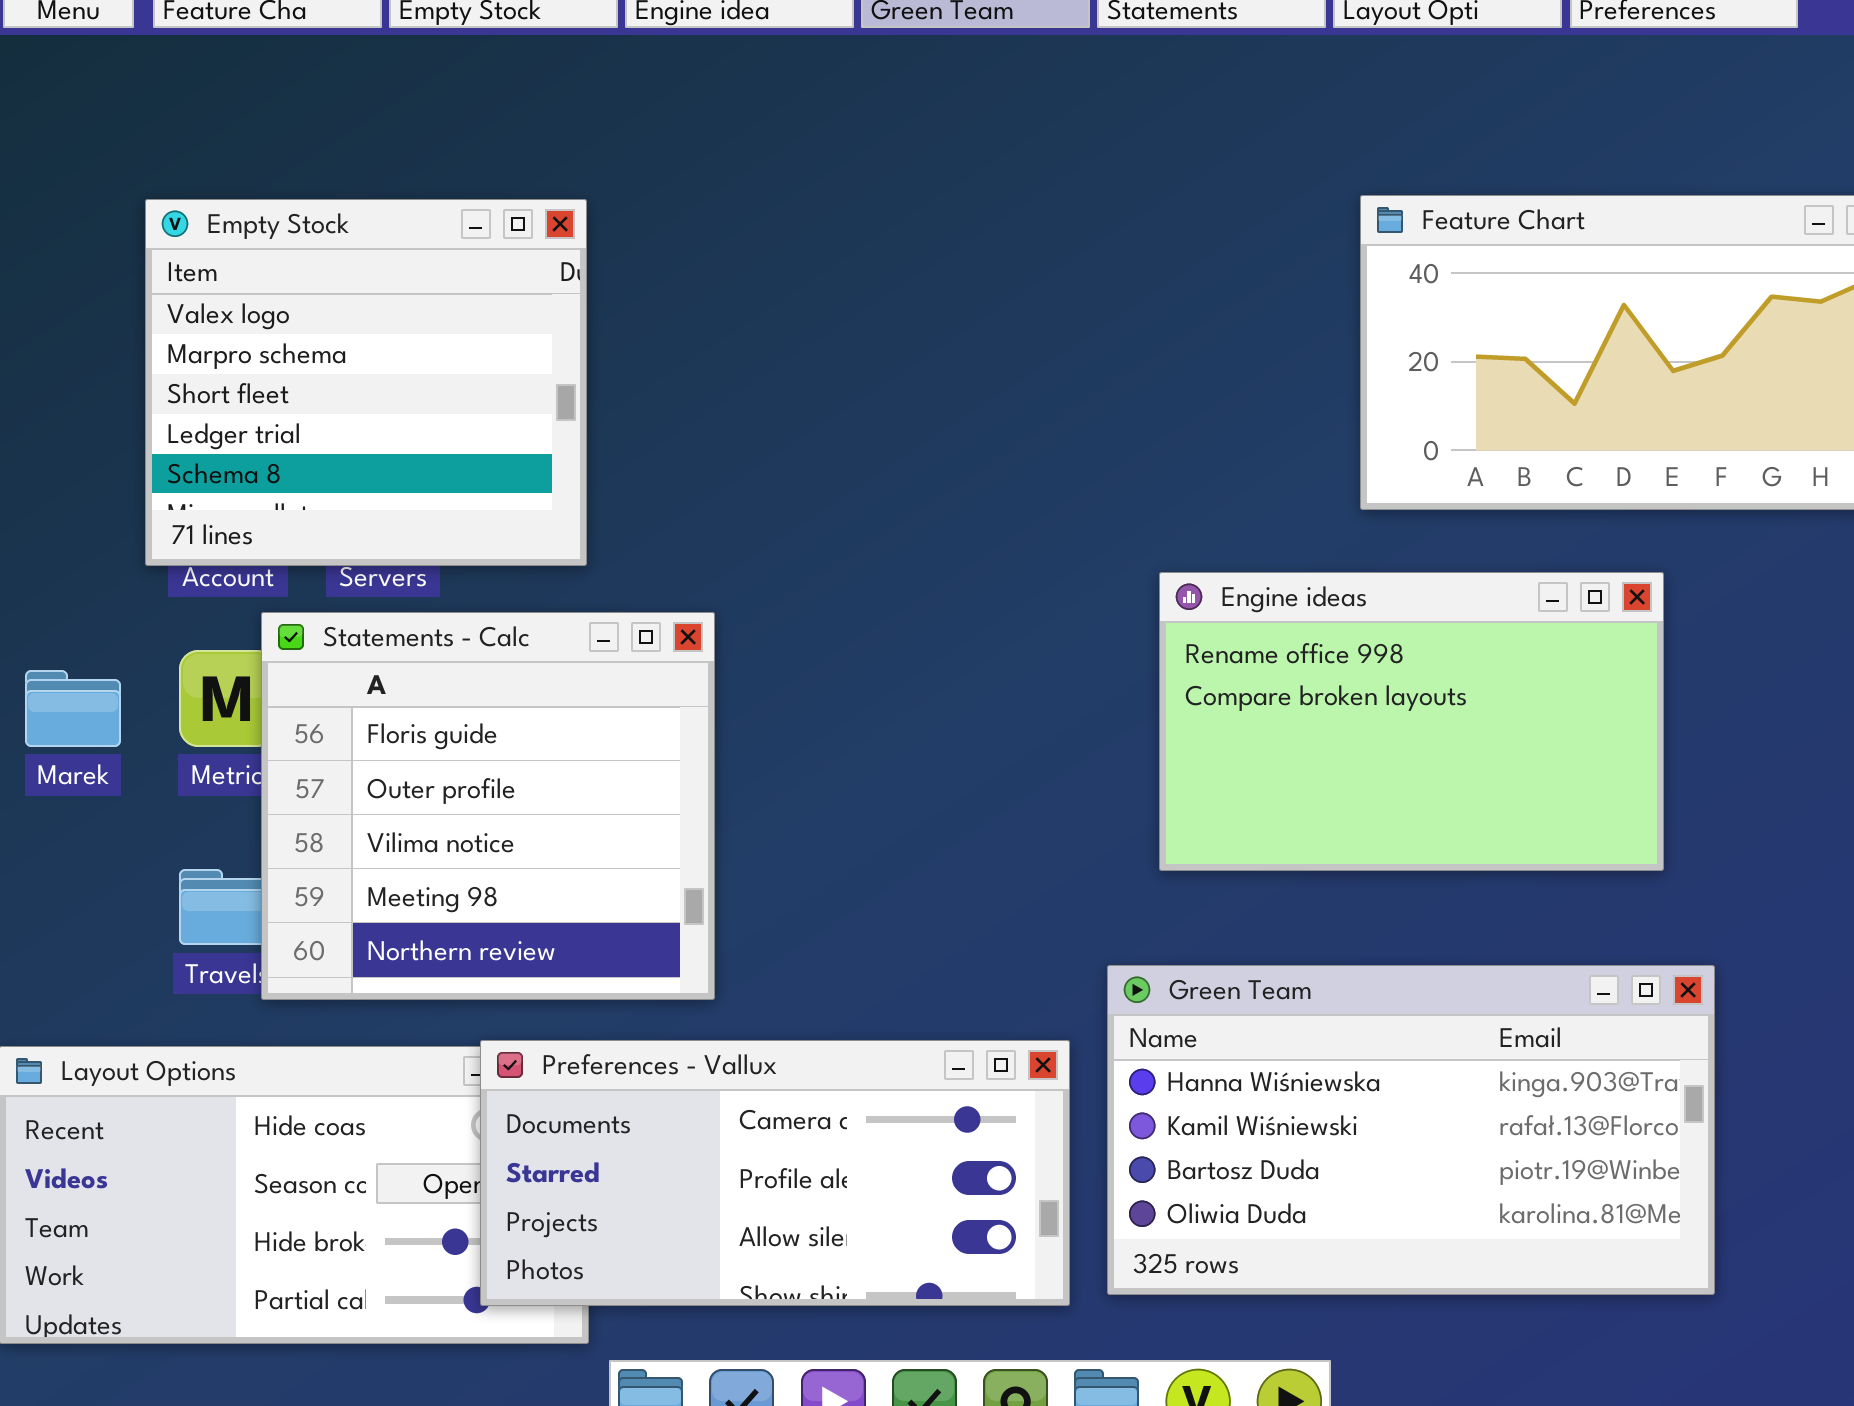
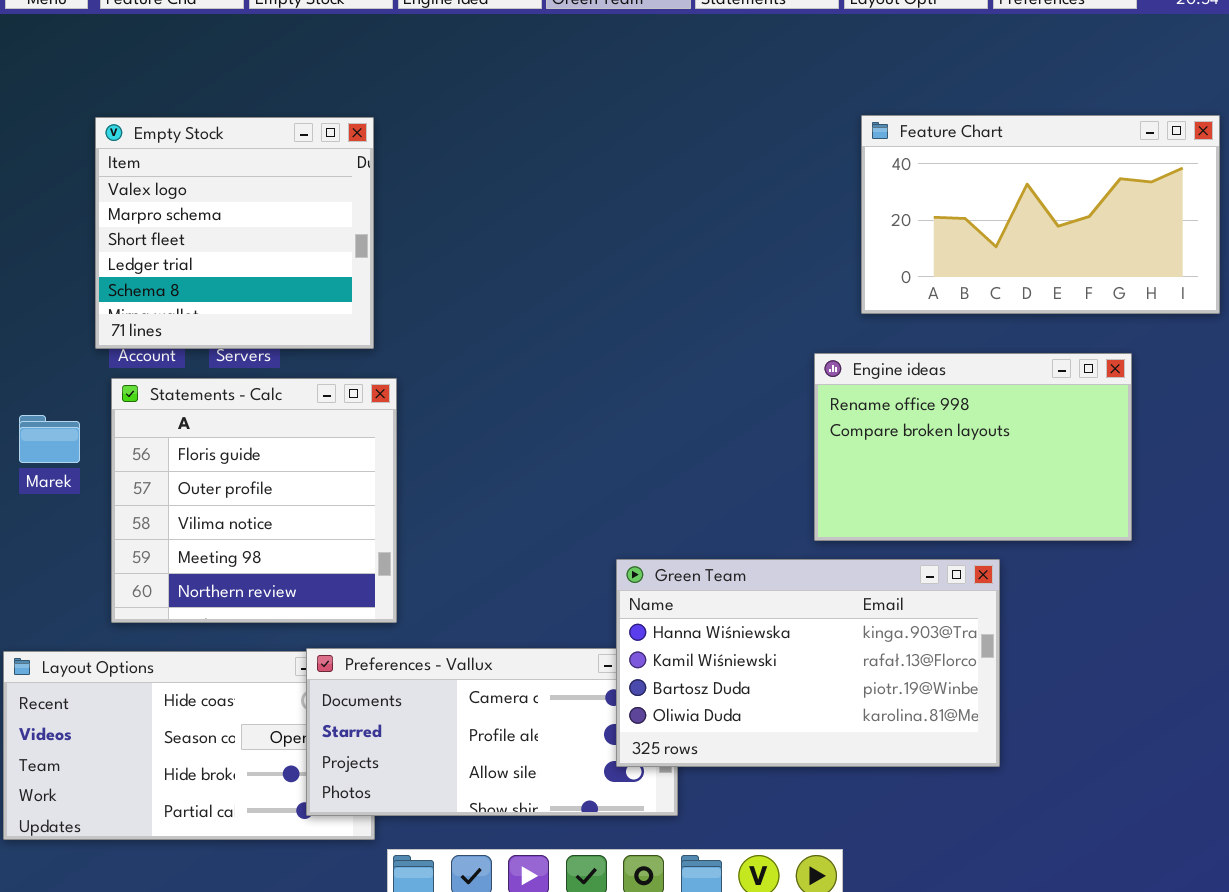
Engine ideas: [1159,572,1664,871] -> [814,353,1132,541], moved
Statements - Calc: [261,612,715,1000] -> [111,378,397,623], moved
Green Team: [1107,965,1715,1295] -> [616,559,1000,767], moved

